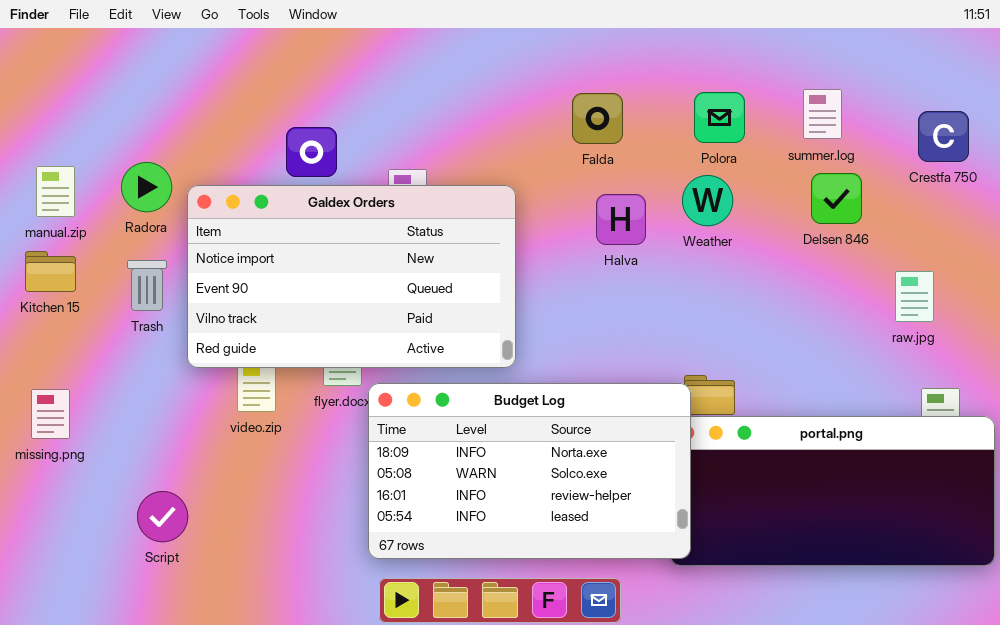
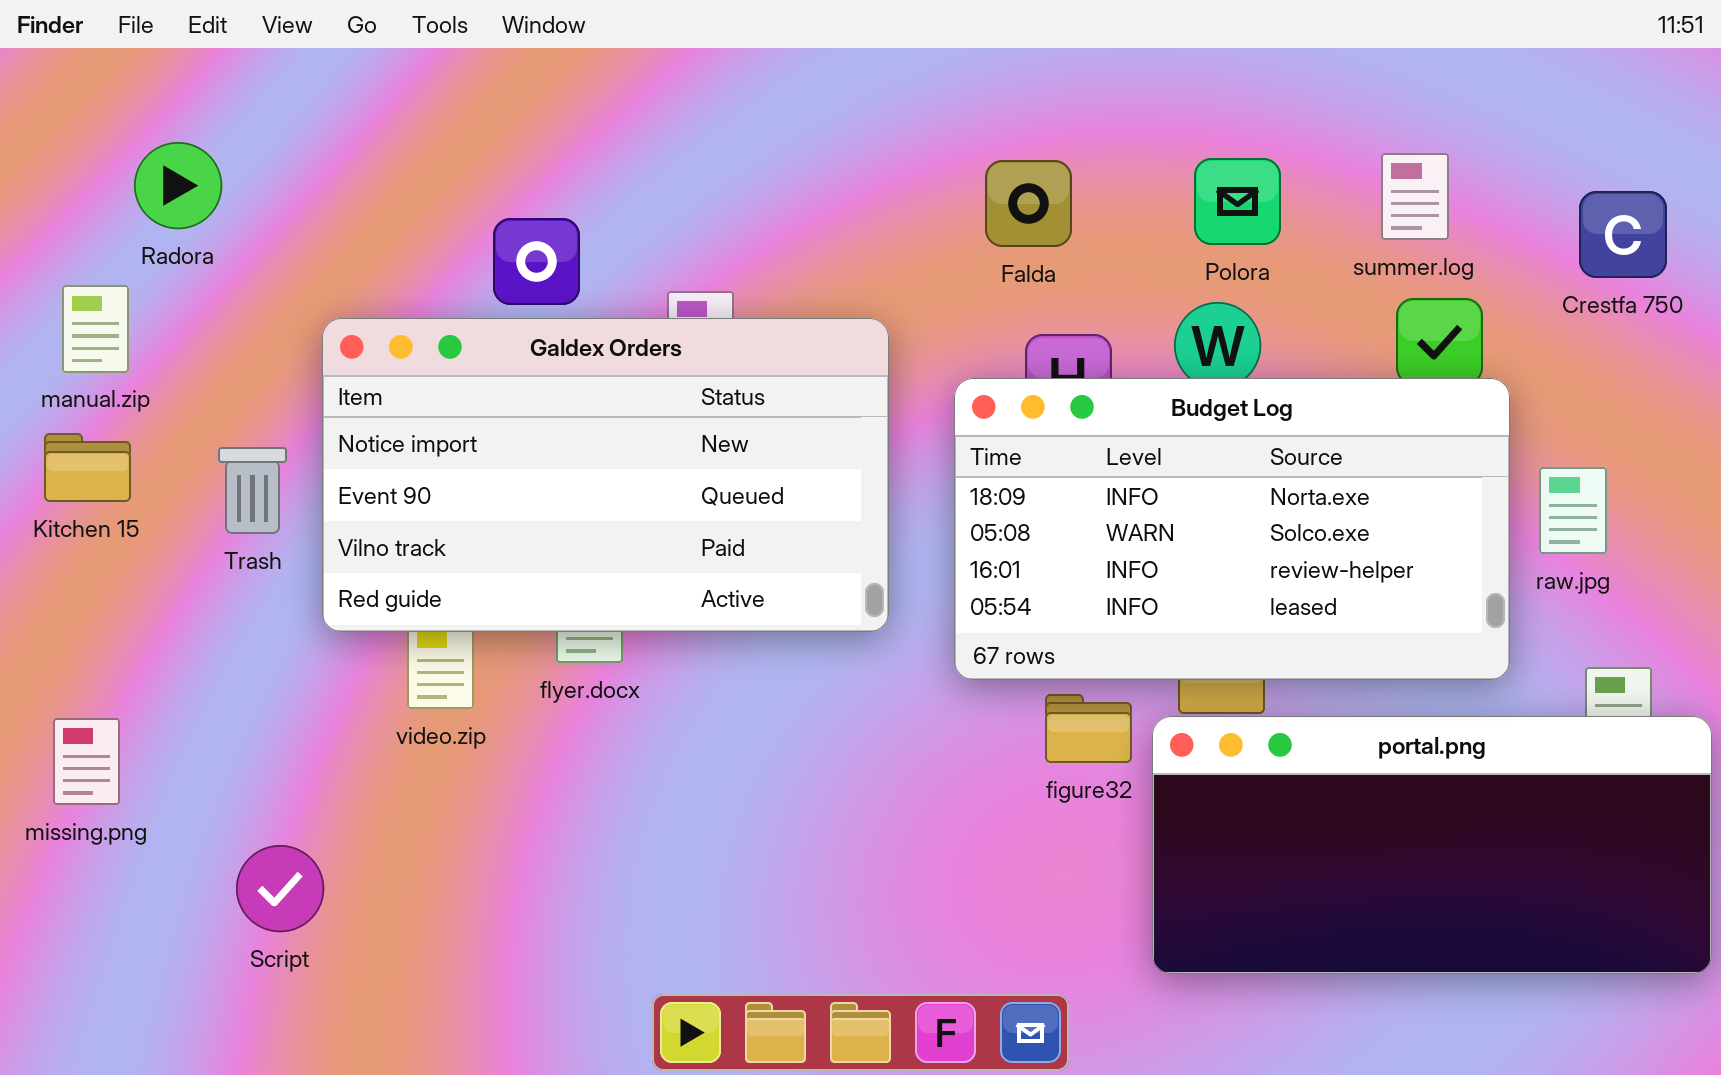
Radora: [121,162,172,212] -> [134,142,222,229], moved
Budget Log: [368,383,691,559] -> [954,378,1510,680], moved
missing.png: [31,389,70,439] -> [53,718,120,805], moved

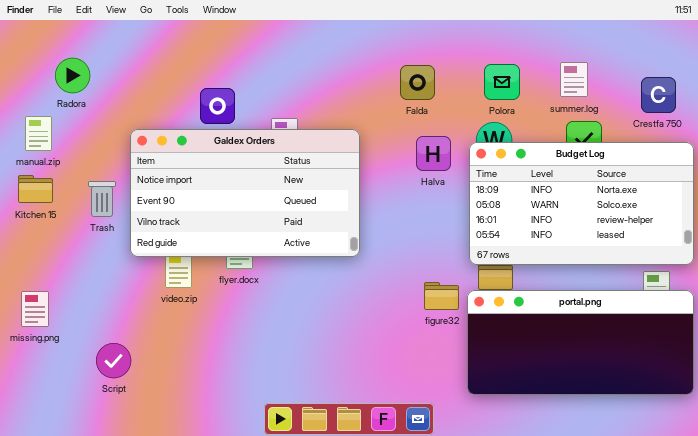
Budget Log: [954,378,1510,680] -> [469,142,694,265], moved

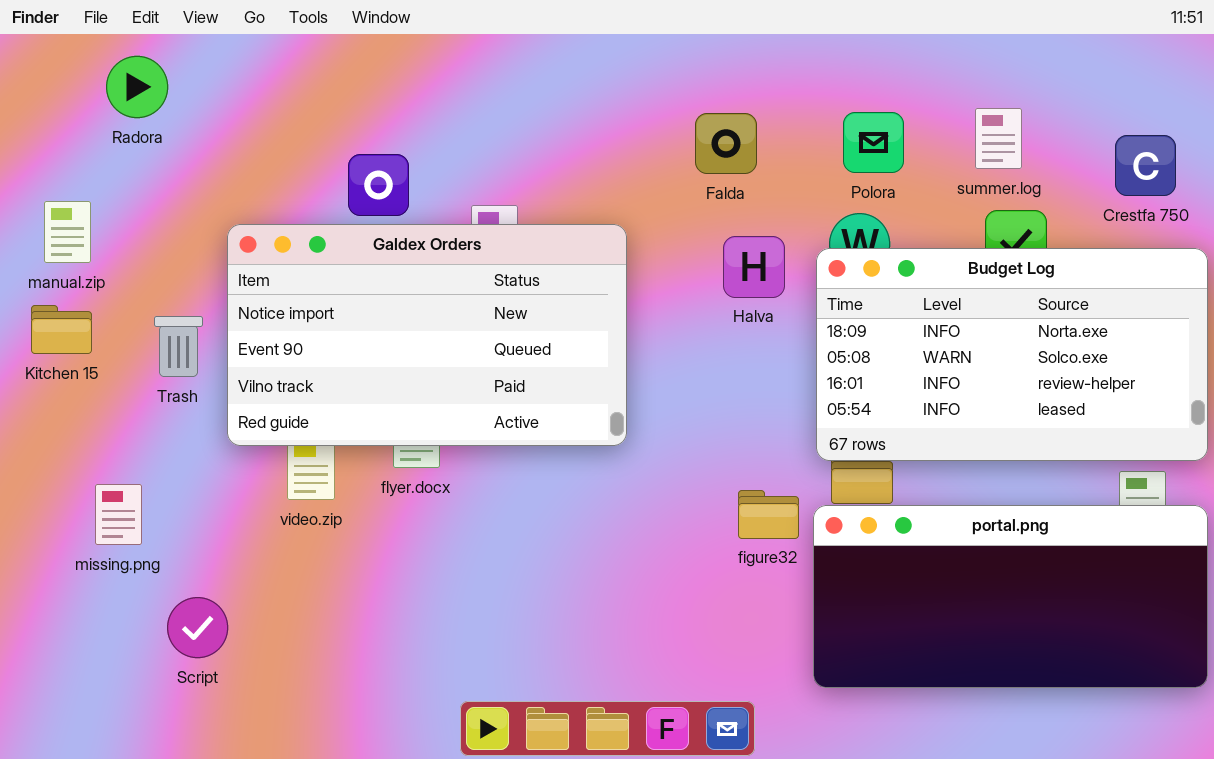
Radora: [55,58,90,93] -> [106,56,168,118], moved
missing.png: [21,291,49,327] -> [95,484,142,545], moved

